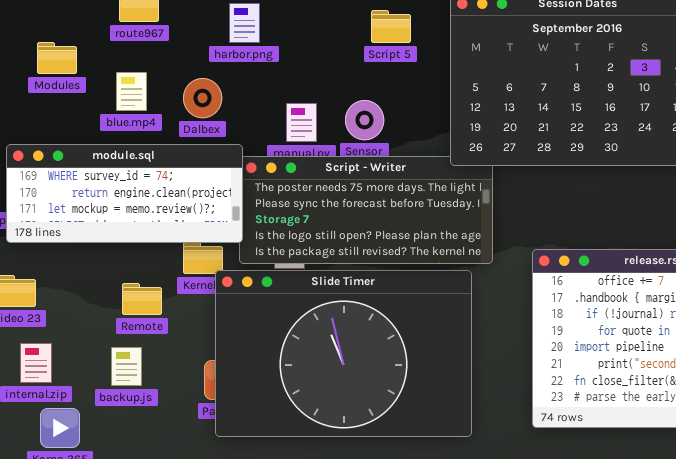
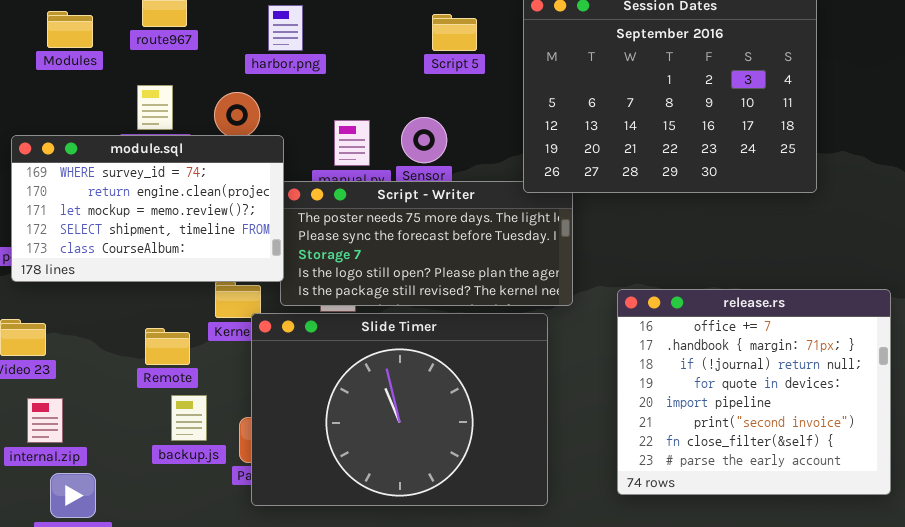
Modules: [37,42,77,74] -> [47,11,93,48], moved
module.sql: [6,144,243,243] -> [11,135,284,282], resized
backup.js: [111,347,142,386] -> [171,395,207,441], moved

